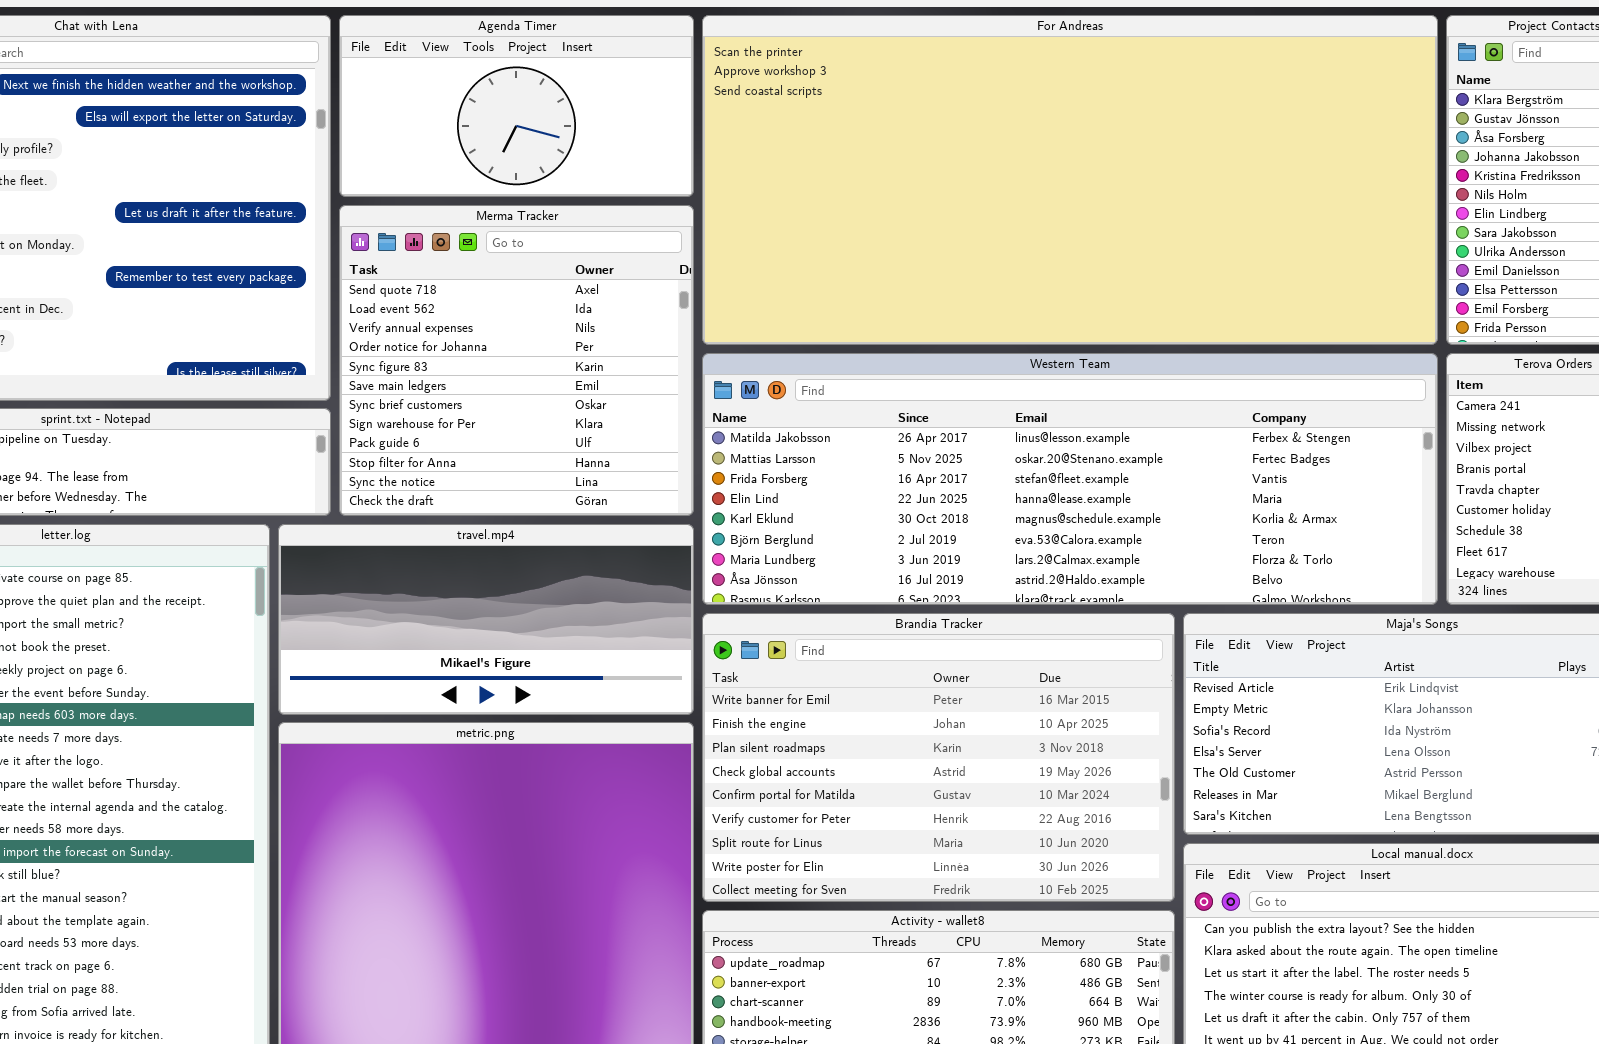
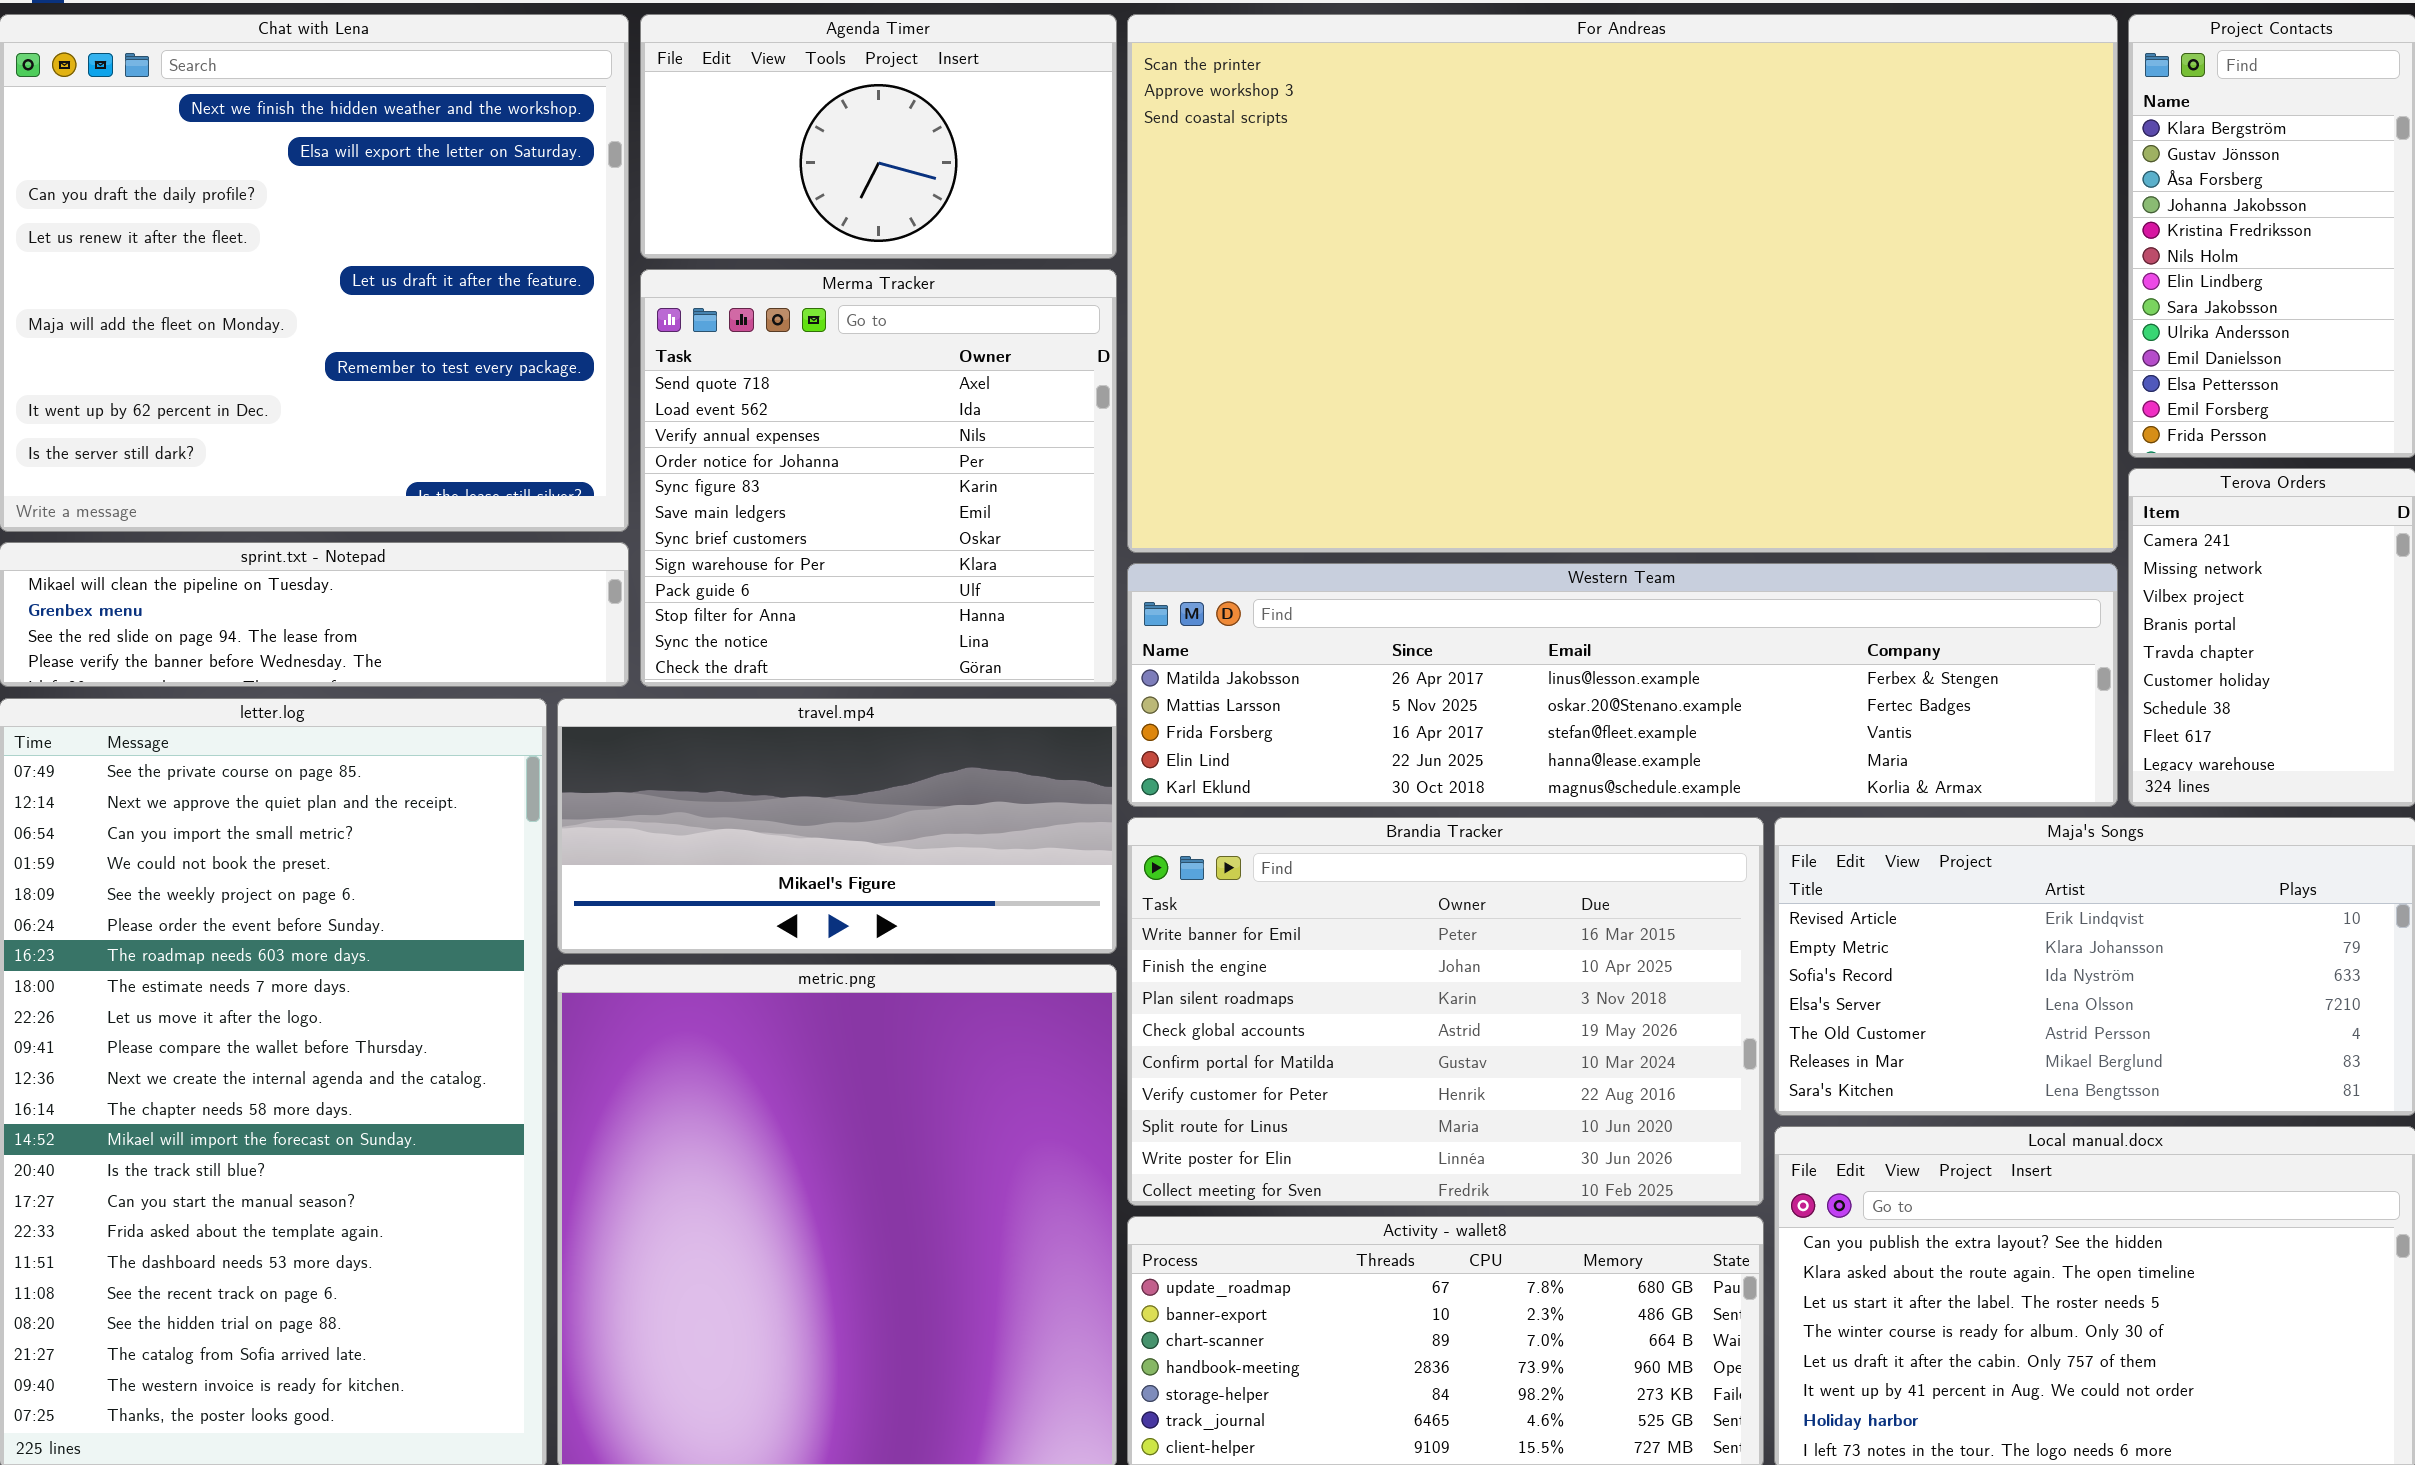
For Andreas: [702,15,1438,345] -> [1127,14,2118,553], resized
Western Team: [702,353,1438,605] -> [1127,563,2118,807], resized

